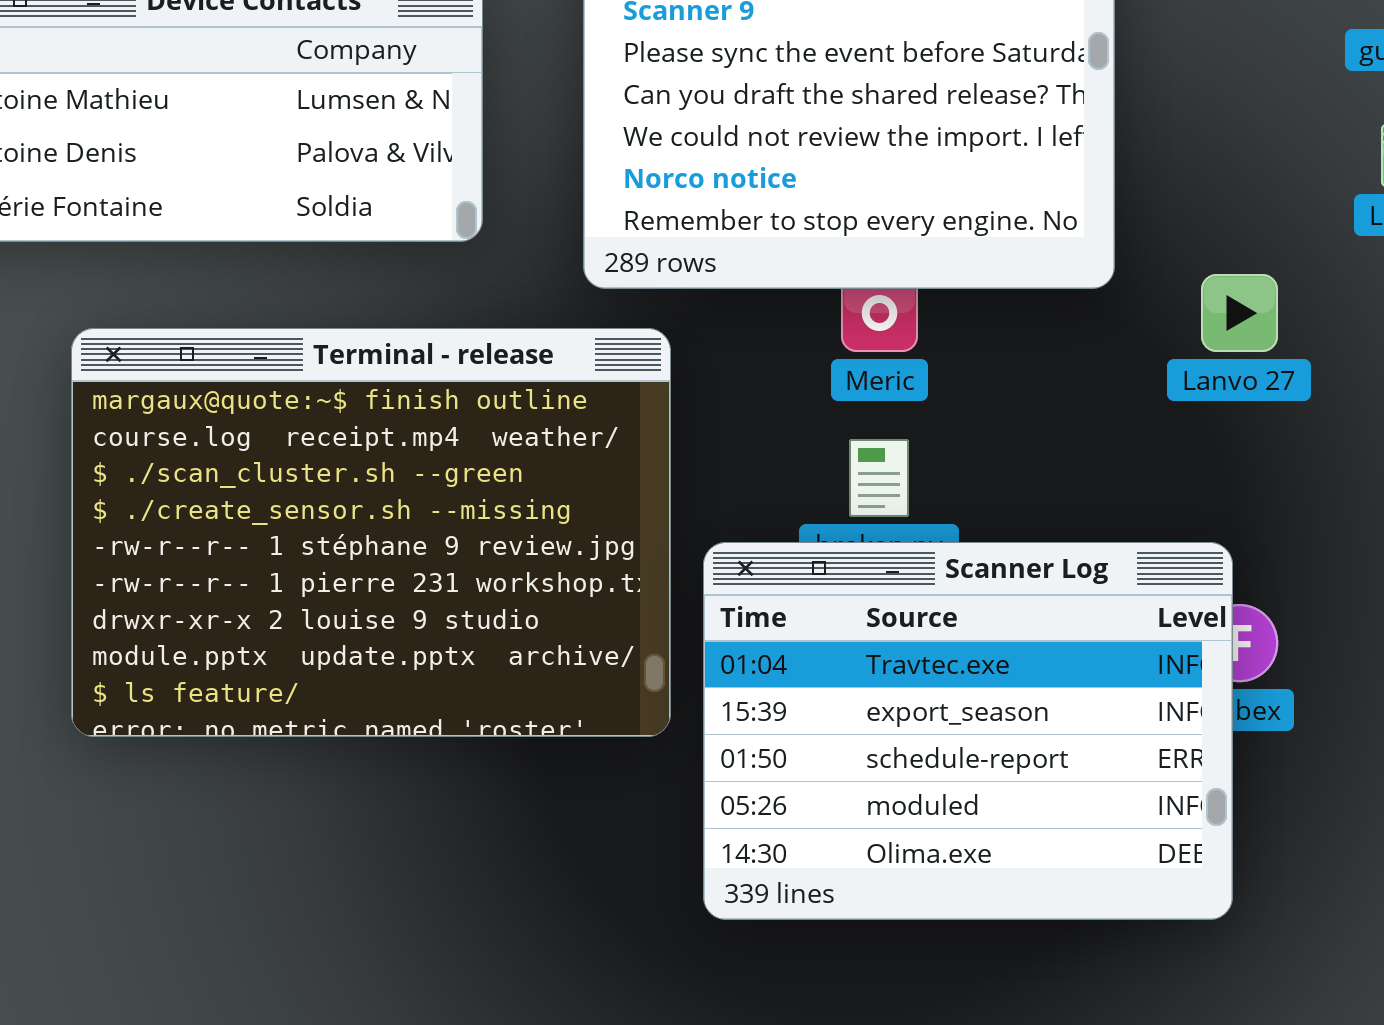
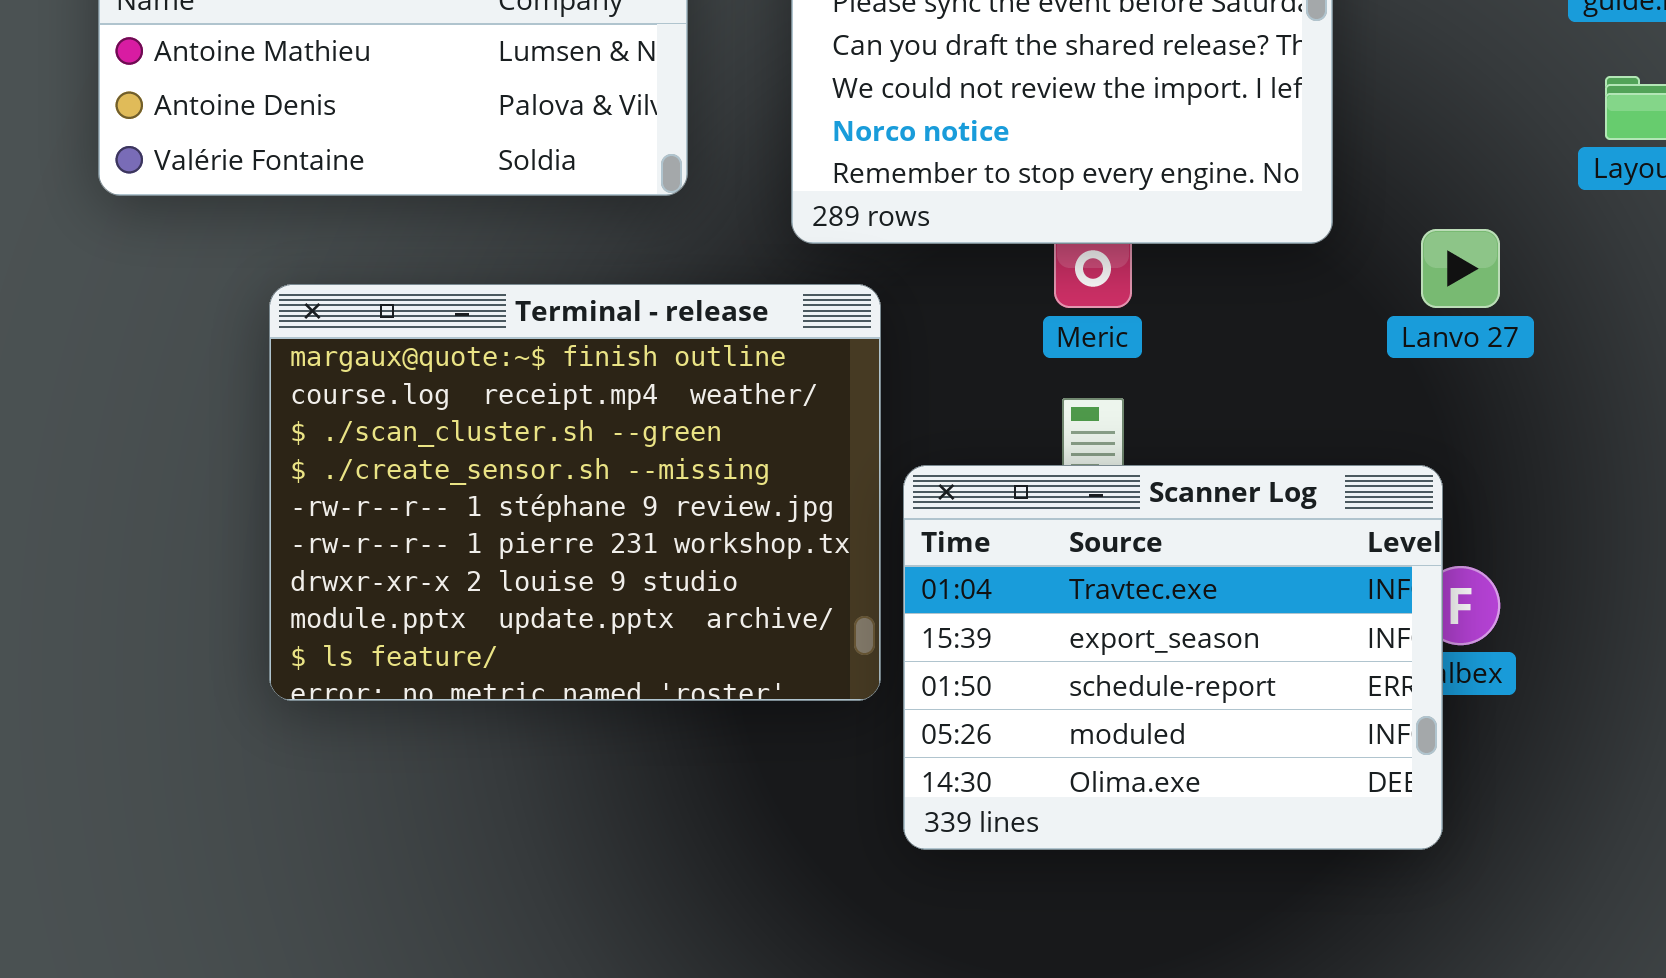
Scanner Log: [703,542,1233,920] -> [903,465,1443,850], moved

